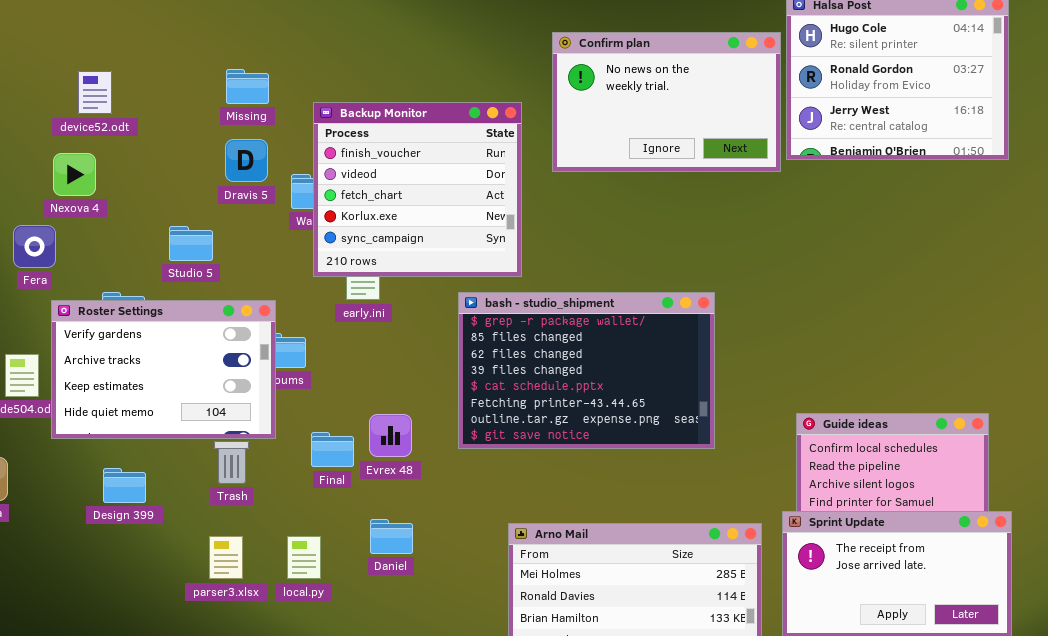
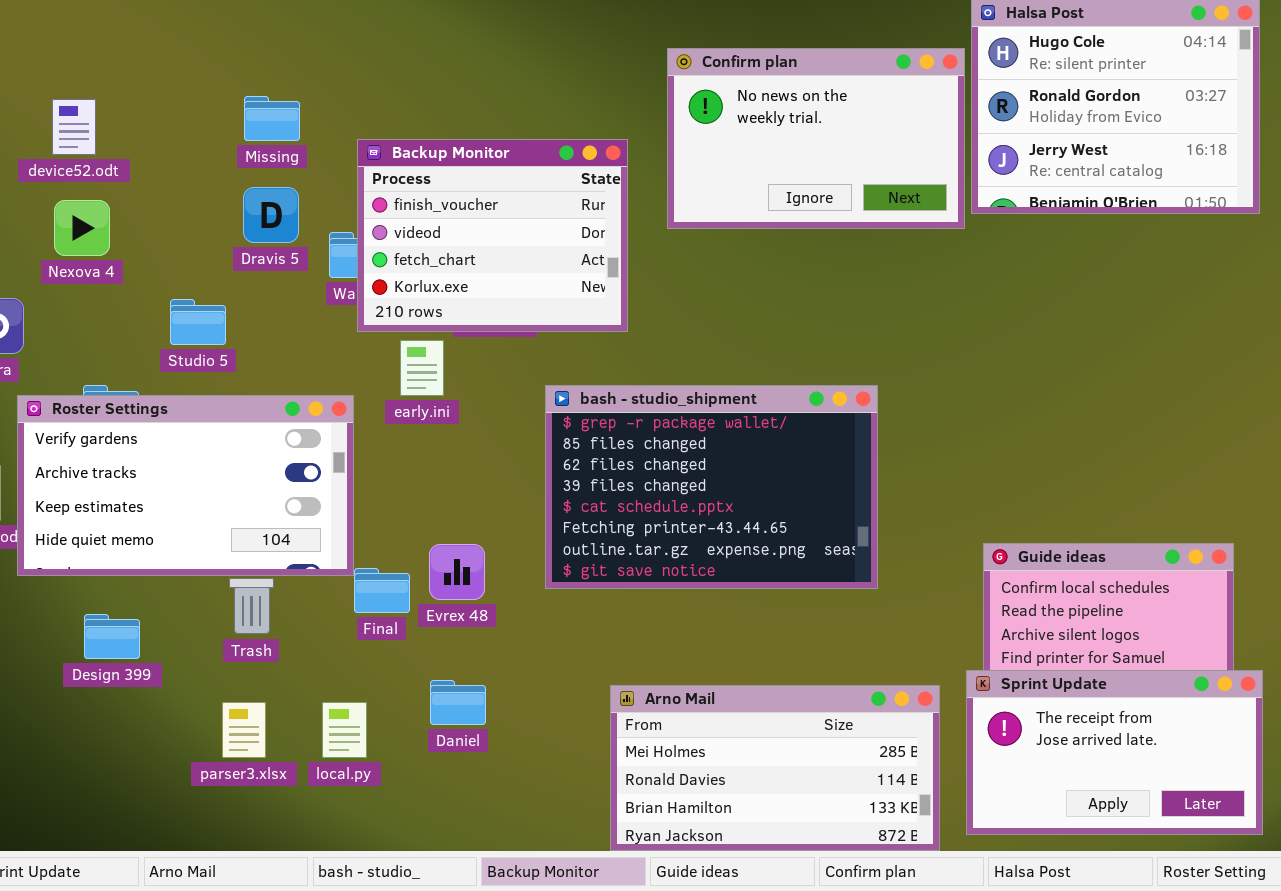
Backup Monitor: [313,102,522,277] -> [357,139,628,332], resized
Nexova 4: [53,153,96,196] -> [54,200,110,256], moved
Roster Settings: [51,300,276,439] -> [17,395,354,576], resized

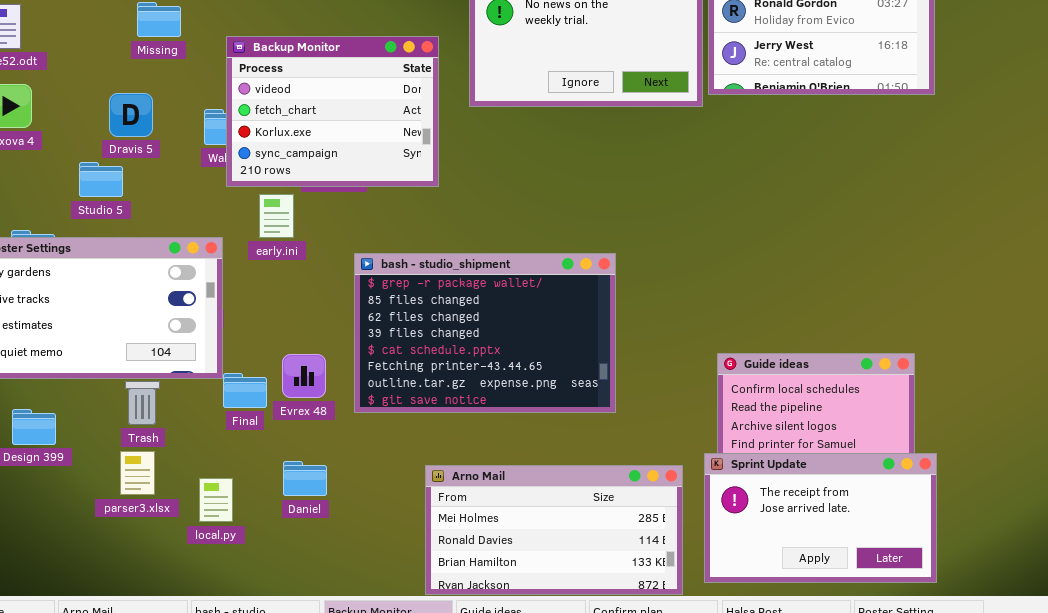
Backup Monitor: [357,139,628,332] -> [226,36,439,187], scrolled down 1 row
Dravis 5: [243,187,299,243] -> [109,93,153,137], moved
bash - studio_shipment: [545,385,878,589] -> [354,253,616,413], moved
parser3.xlsx: [222,702,266,758] -> [120,451,155,495], moved

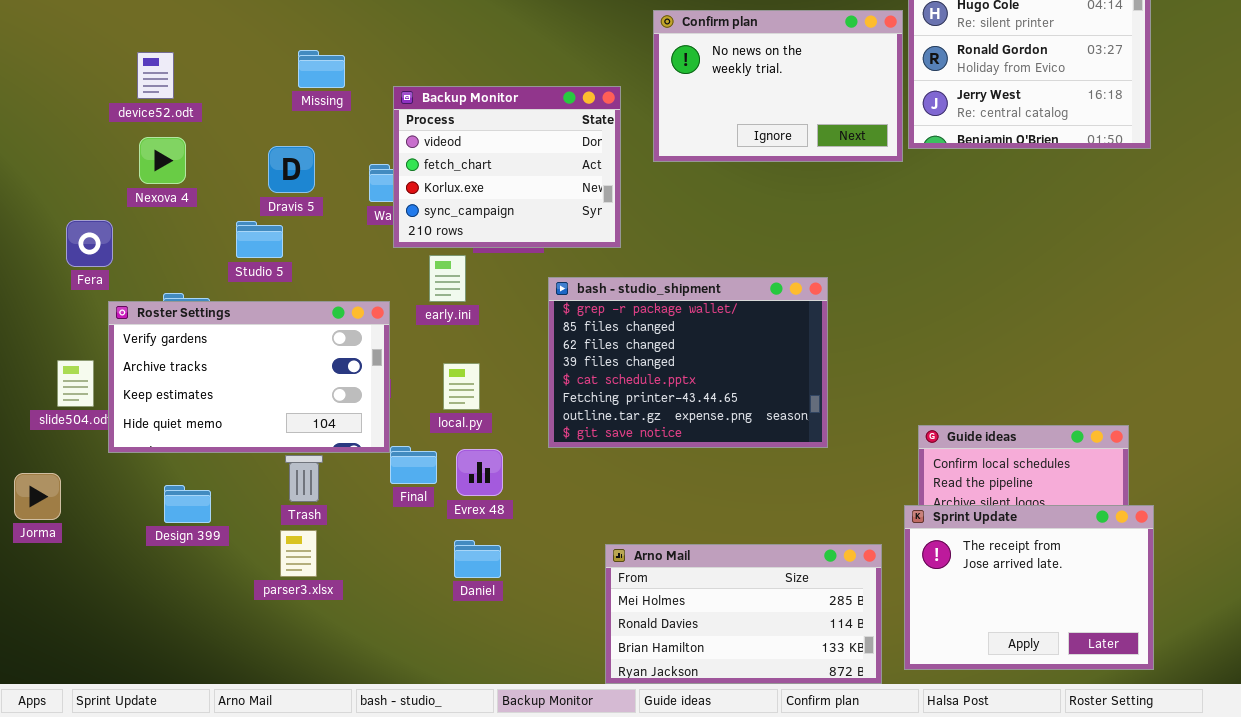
bash - studio_shipment: [354,253,616,413] -> [548,277,828,448], moved
Evrex 48: [282,354,326,398] -> [456,449,503,496], moved
Sprint Update: [704,453,937,583] -> [904,505,1154,670], resized
local.py: [199,478,233,522] -> [443,363,480,410], moved

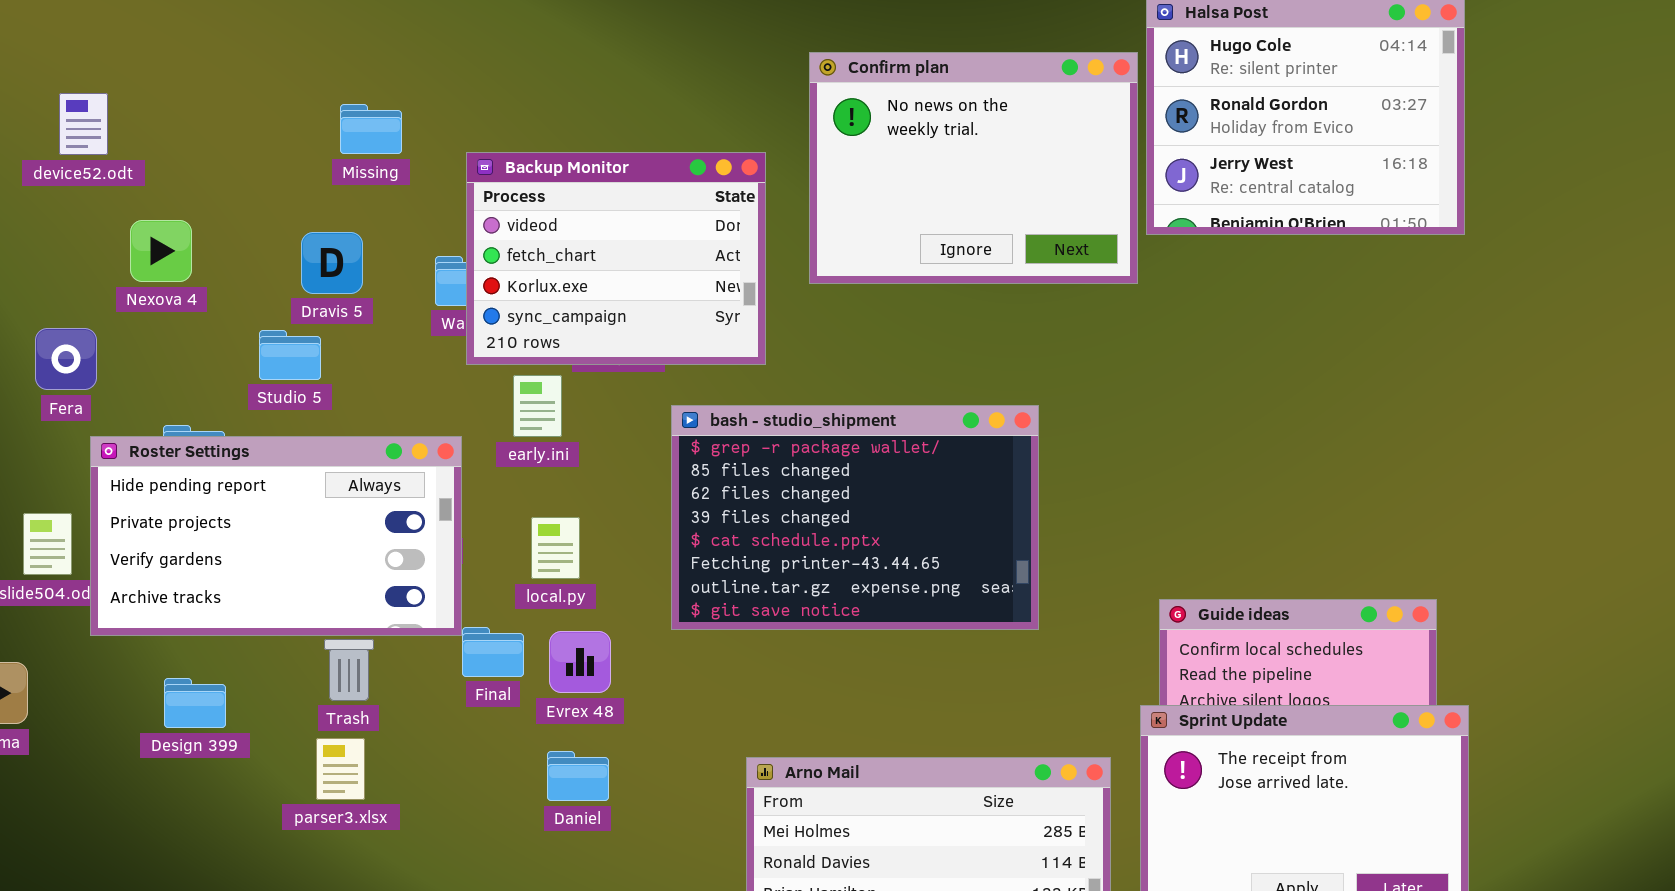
Confirm plan: [653,10,903,162] -> [809,52,1138,284], resized
device52.odt: [137,52,174,99] -> [59,93,108,155], moved
Roster Settings: [108,301,390,453] -> [90,436,462,636], scrolled up 2 rows

